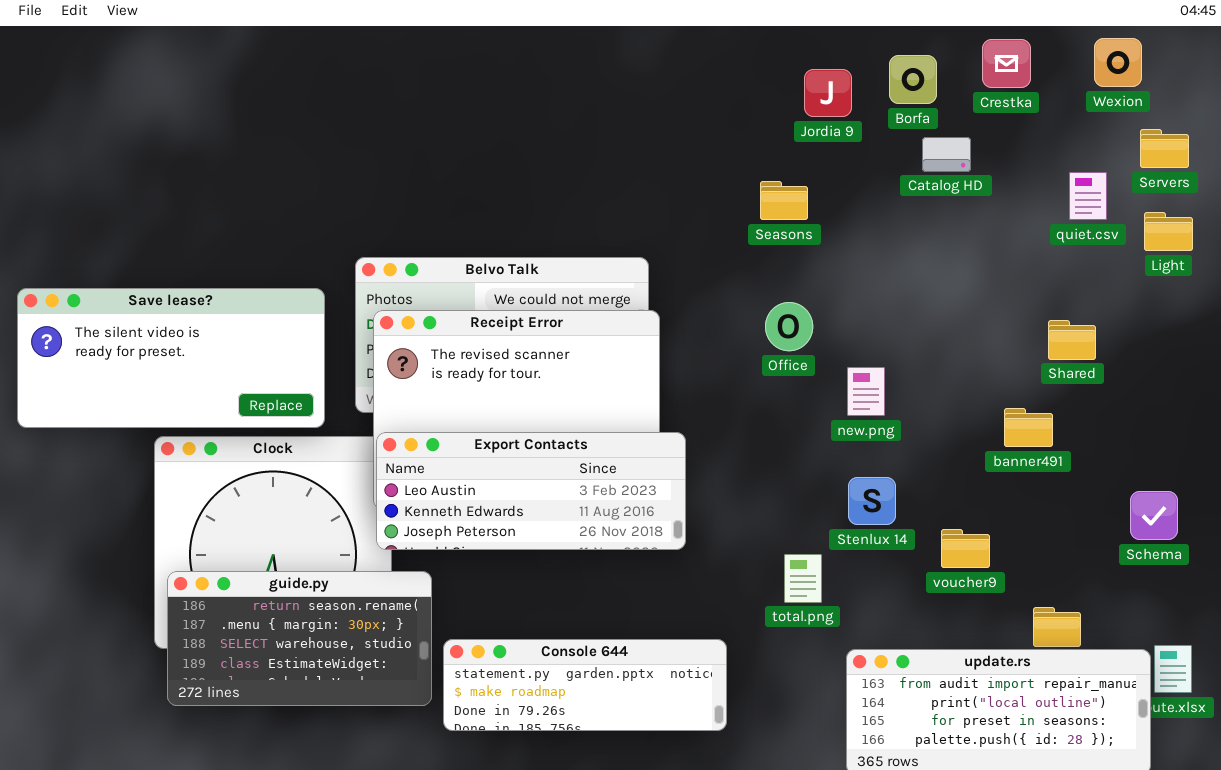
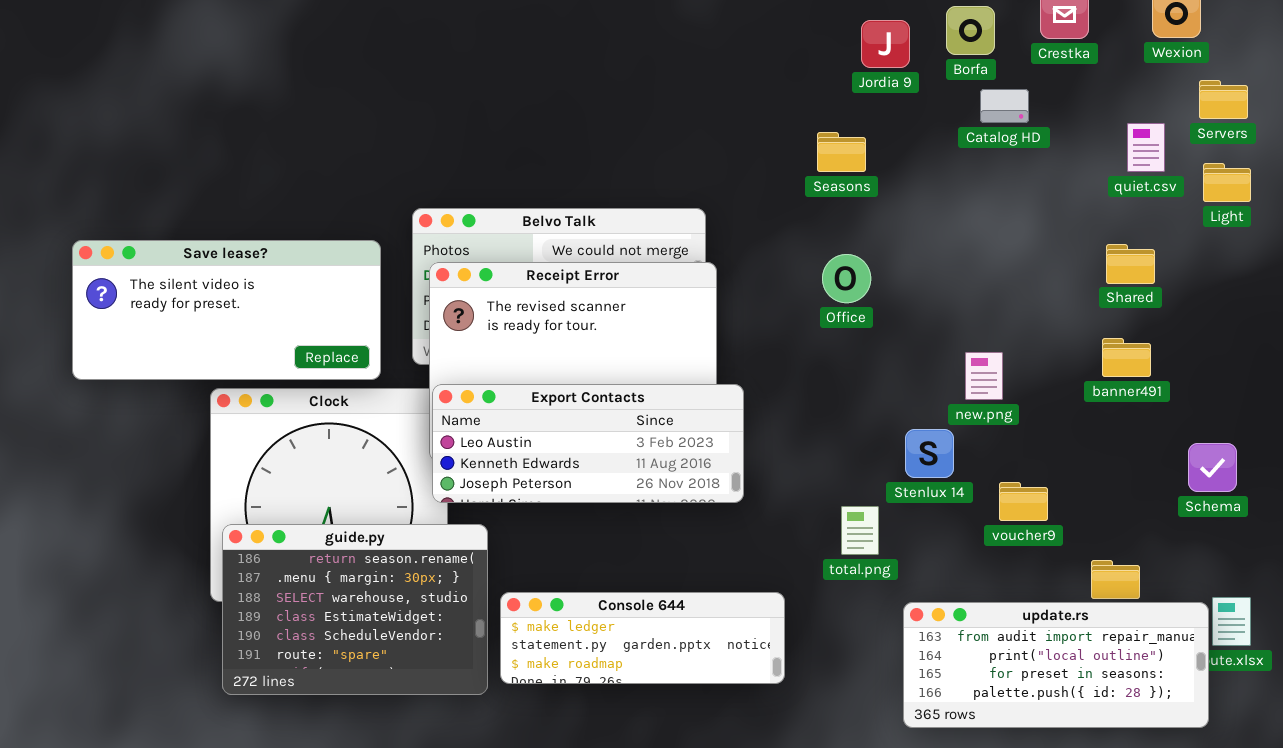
Shared: [1048,320,1096,360] -> [1106,244,1155,284], moved
new.png: [847,367,885,416] -> [965,352,1003,400], moved
banner491: [1004,408,1053,447] -> [1102,338,1151,377], moved
guide.py: [167,571,432,706] -> [222,524,488,695], resized
Console 644: [443,639,727,731] -> [500,592,785,684], scrolled up 1 row

